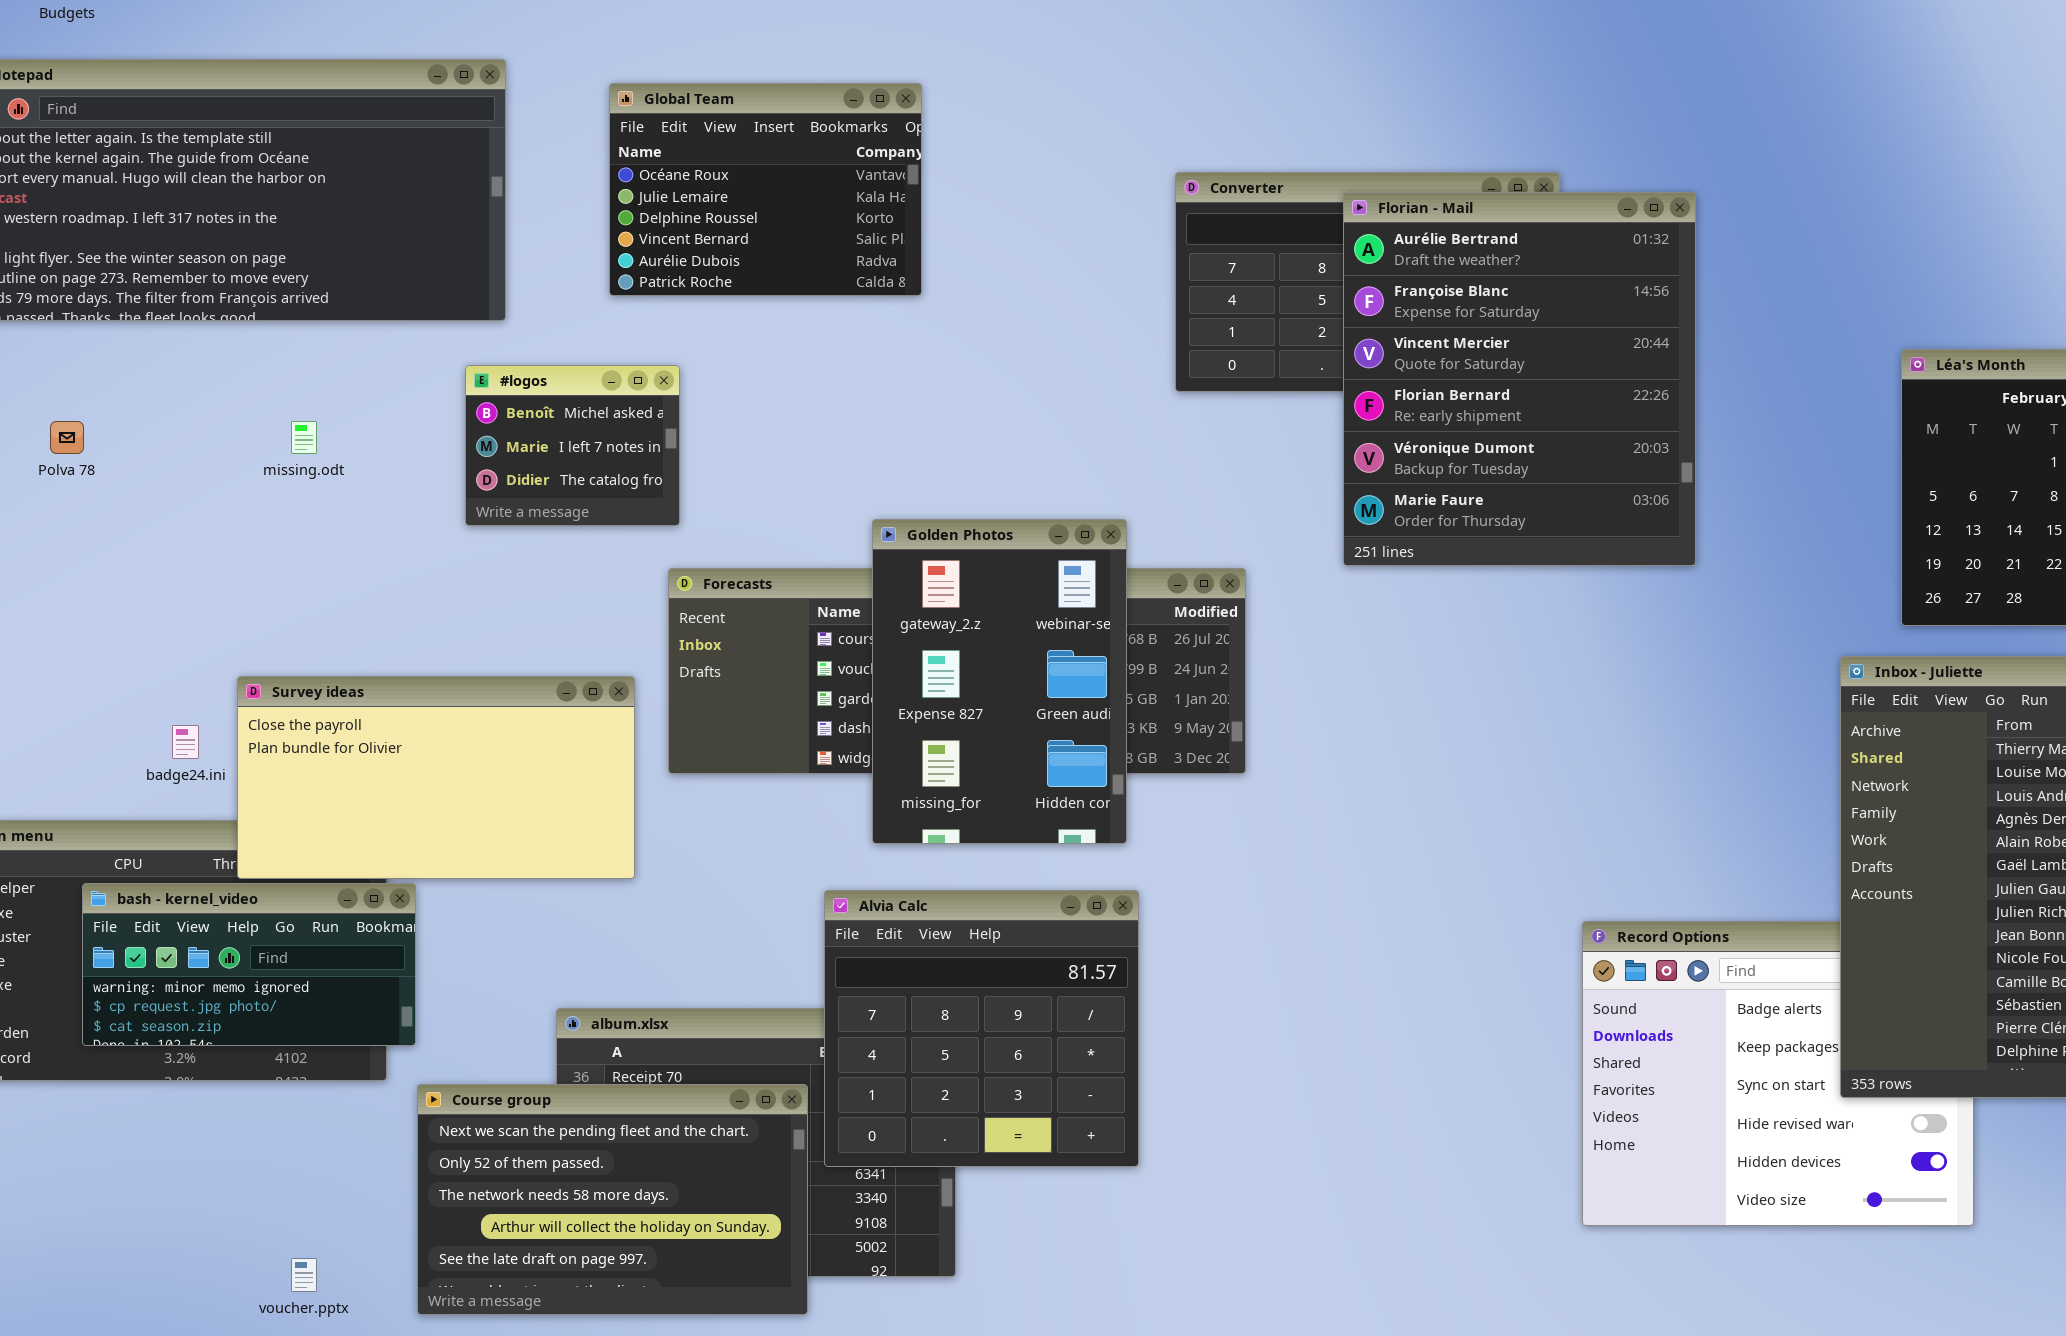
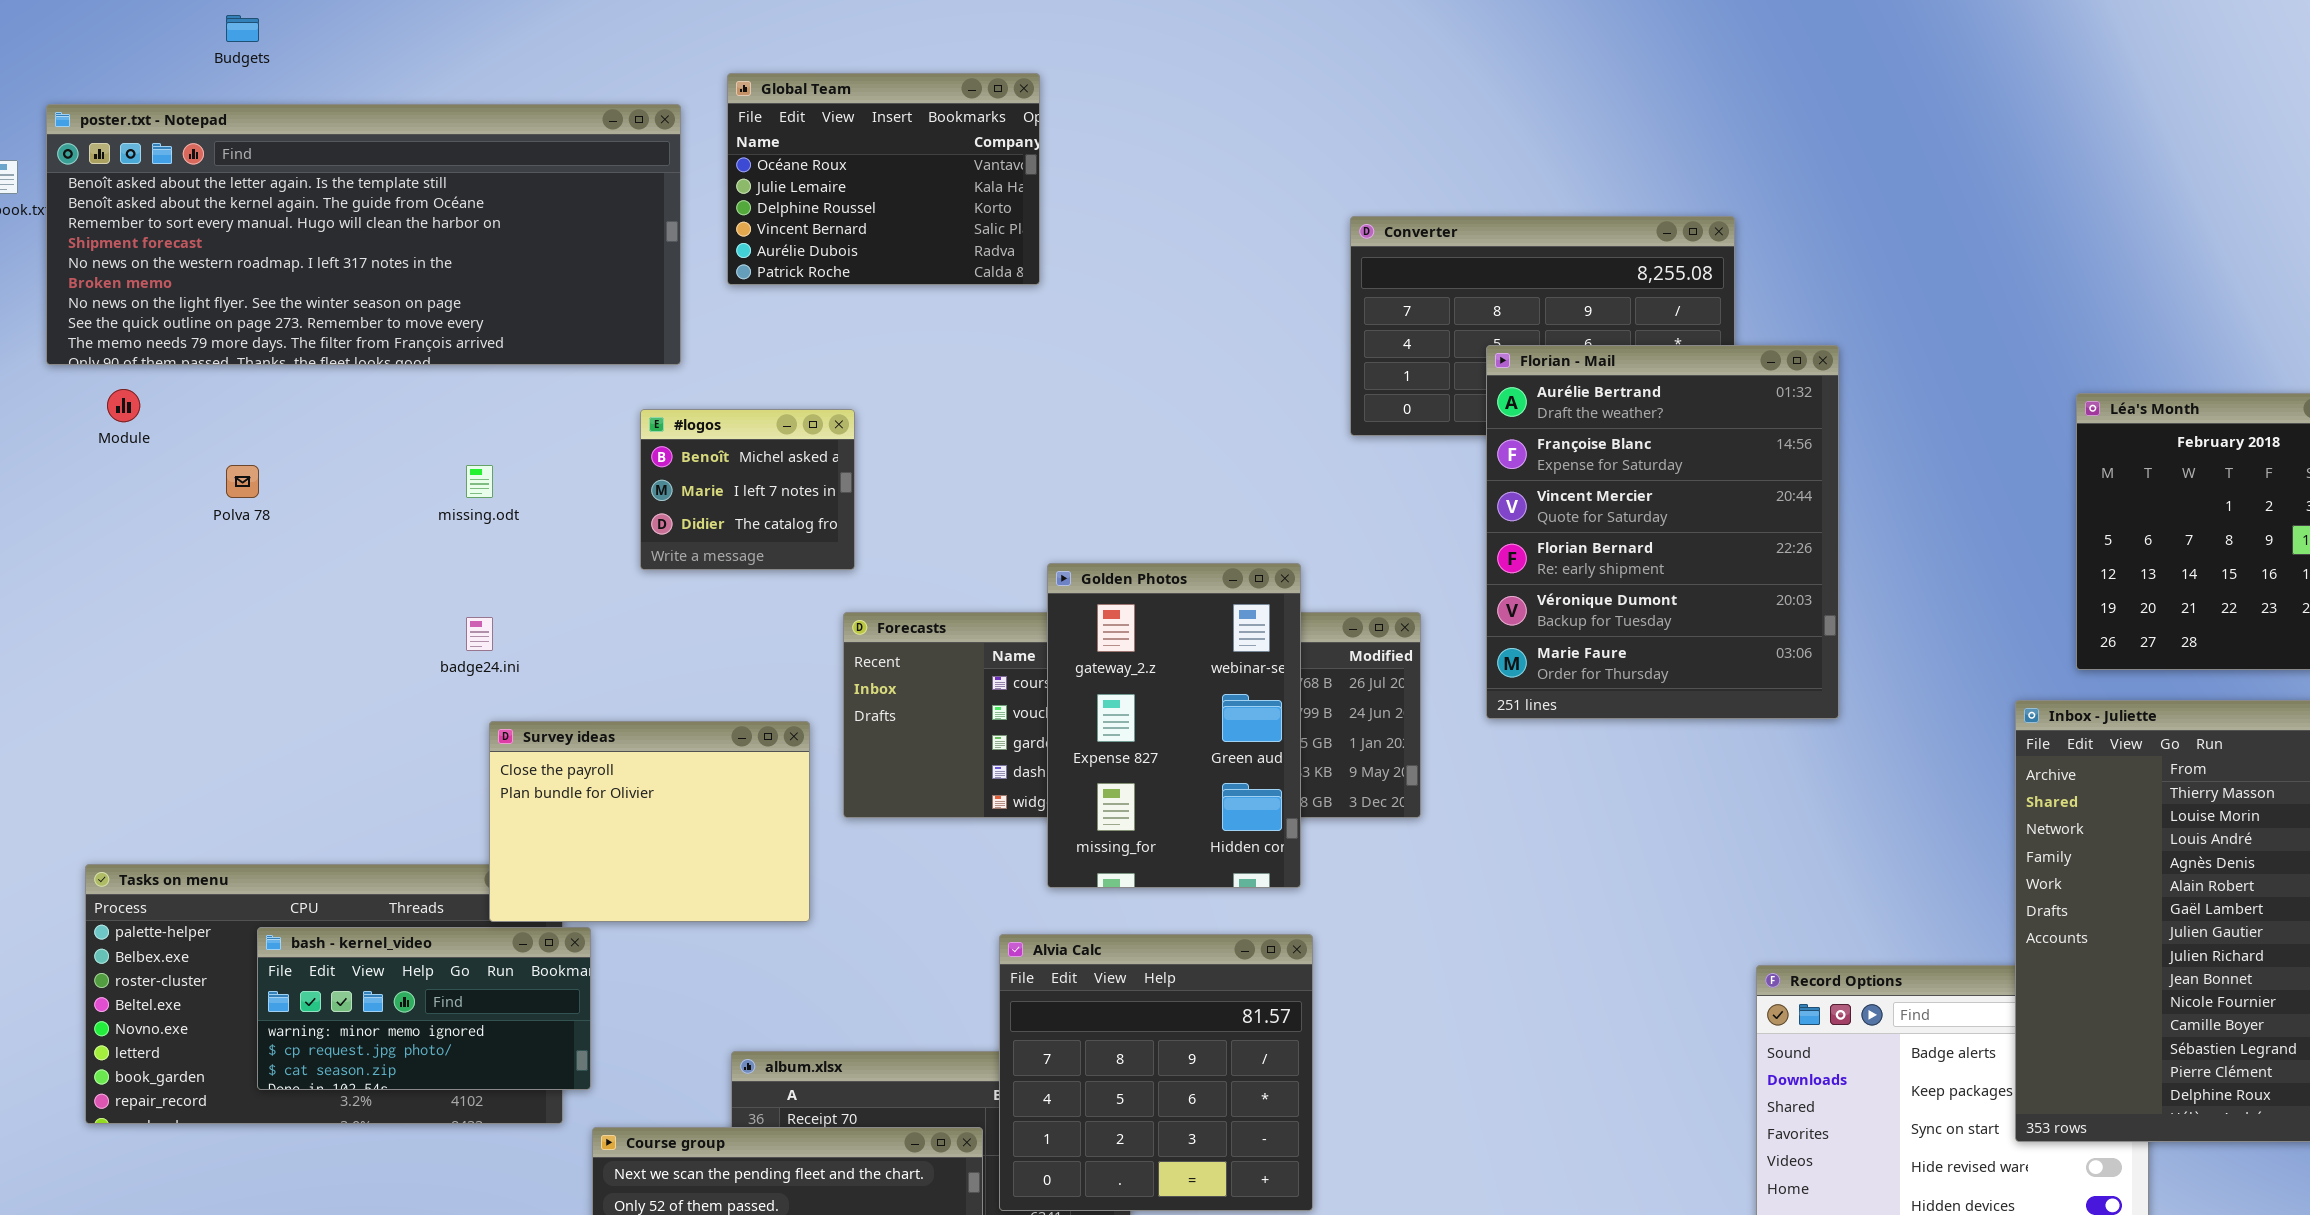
Global Team: [609,83,922,296] -> [727,73,1040,285], moved
Florian - Mail: [1343,192,1696,566] -> [1486,345,1839,719], moved
Survey ideas: [237,676,635,879] -> [489,721,810,922], resized
badge24.ini: [172,725,199,759] -> [466,617,493,651], moved

